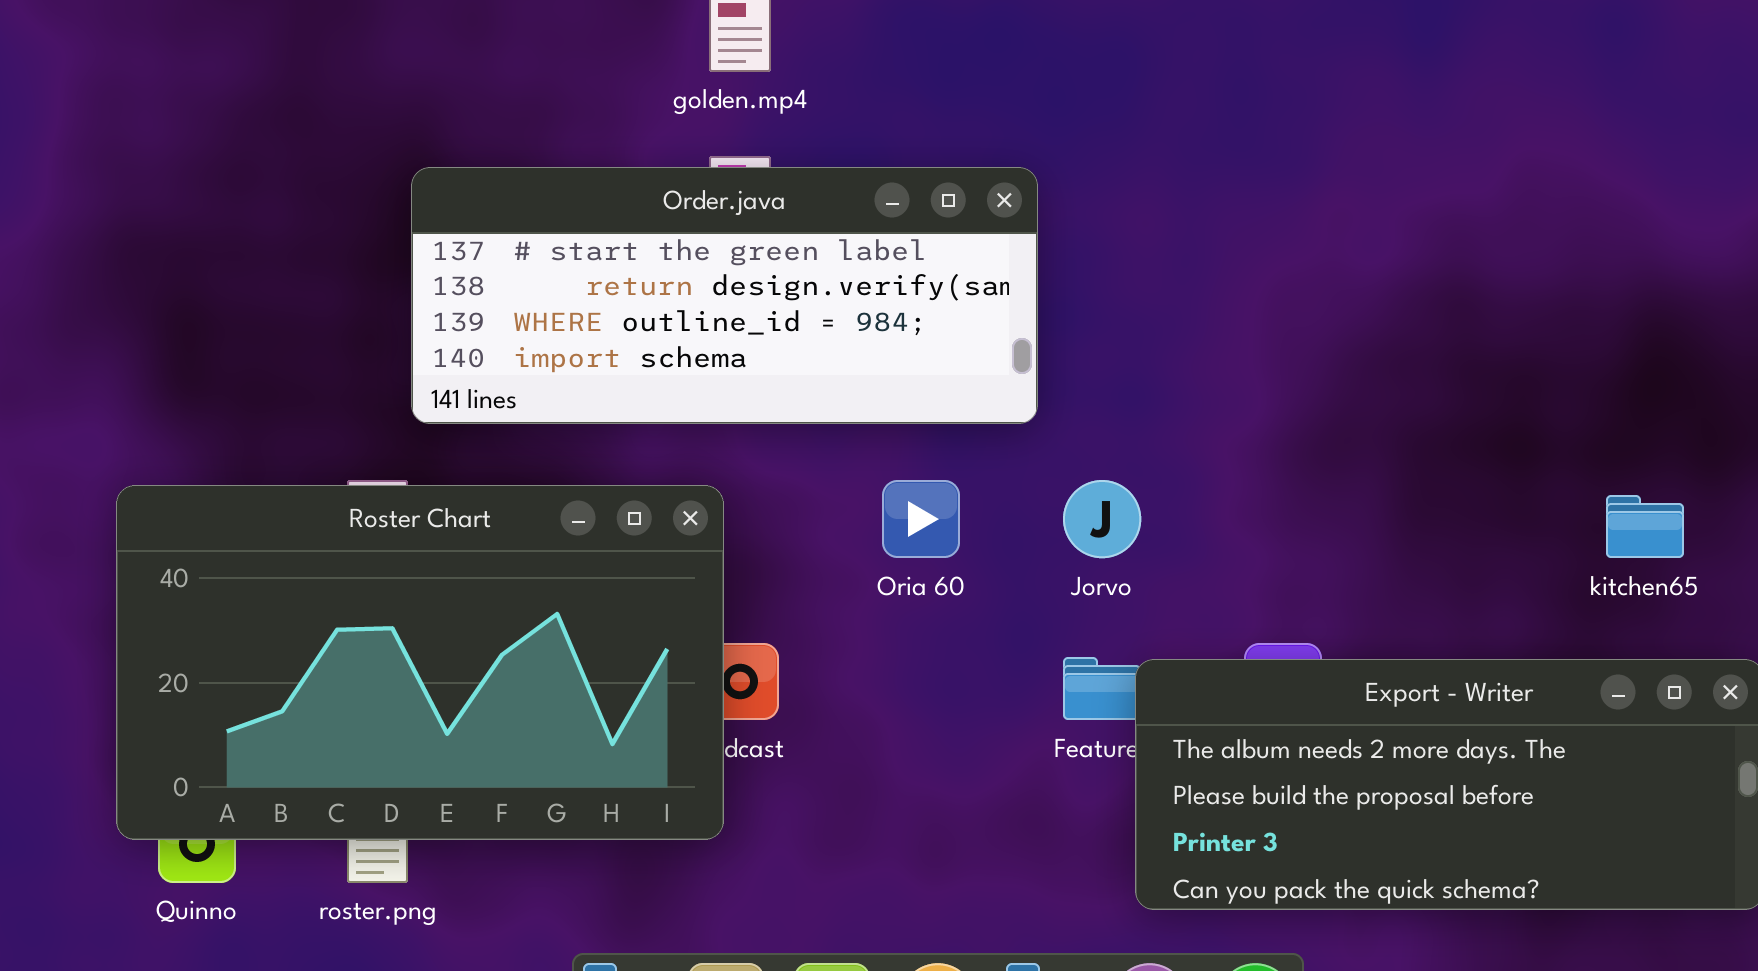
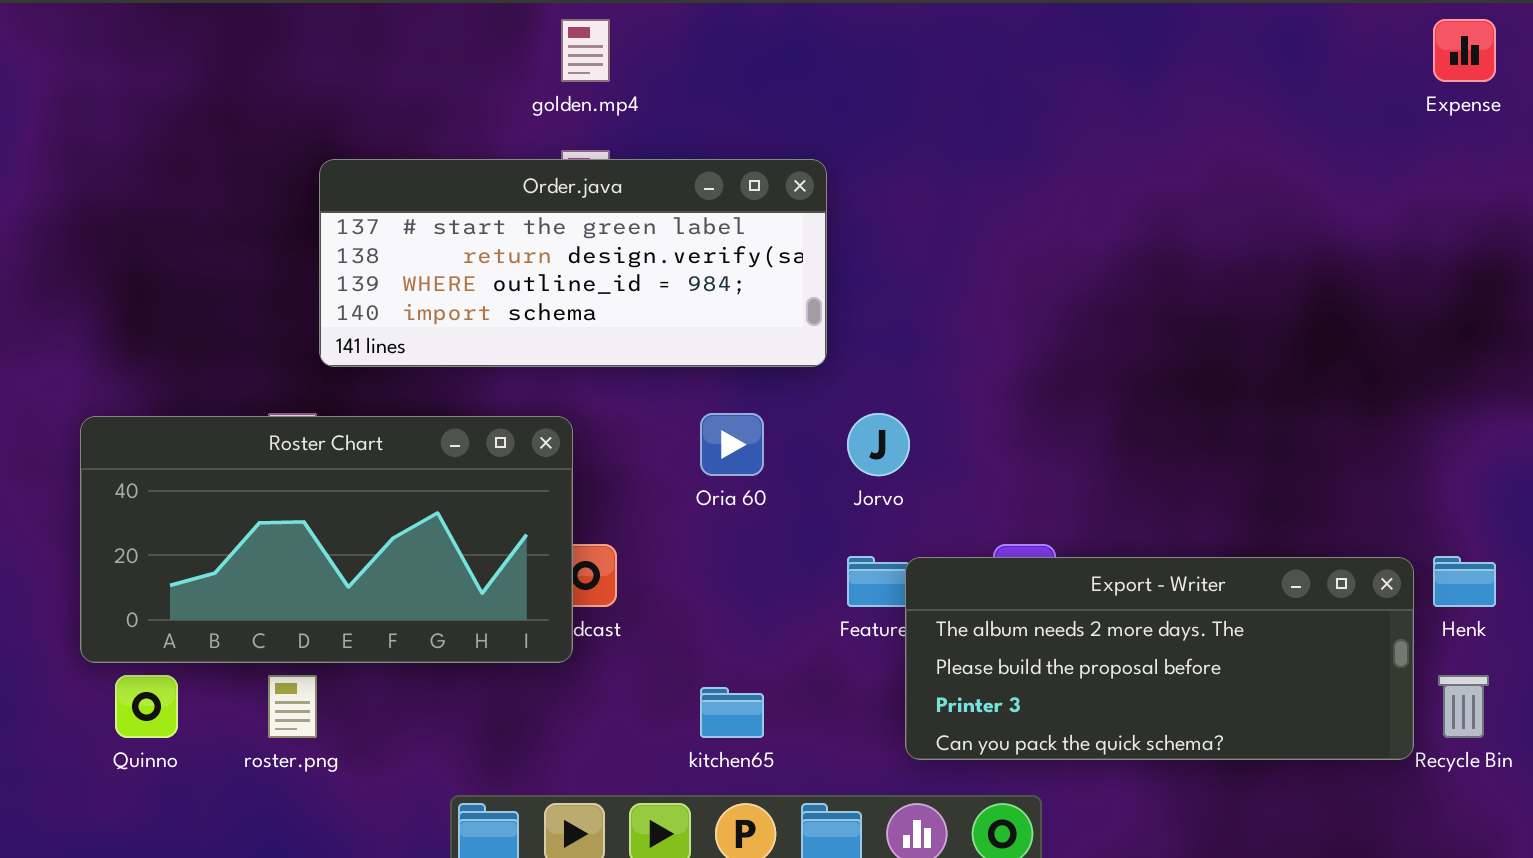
Roster Chart: [116,485,724,840] -> [80,416,573,663], resized
kitchen65: [1606,495,1684,558] -> [700,687,764,738], moved

